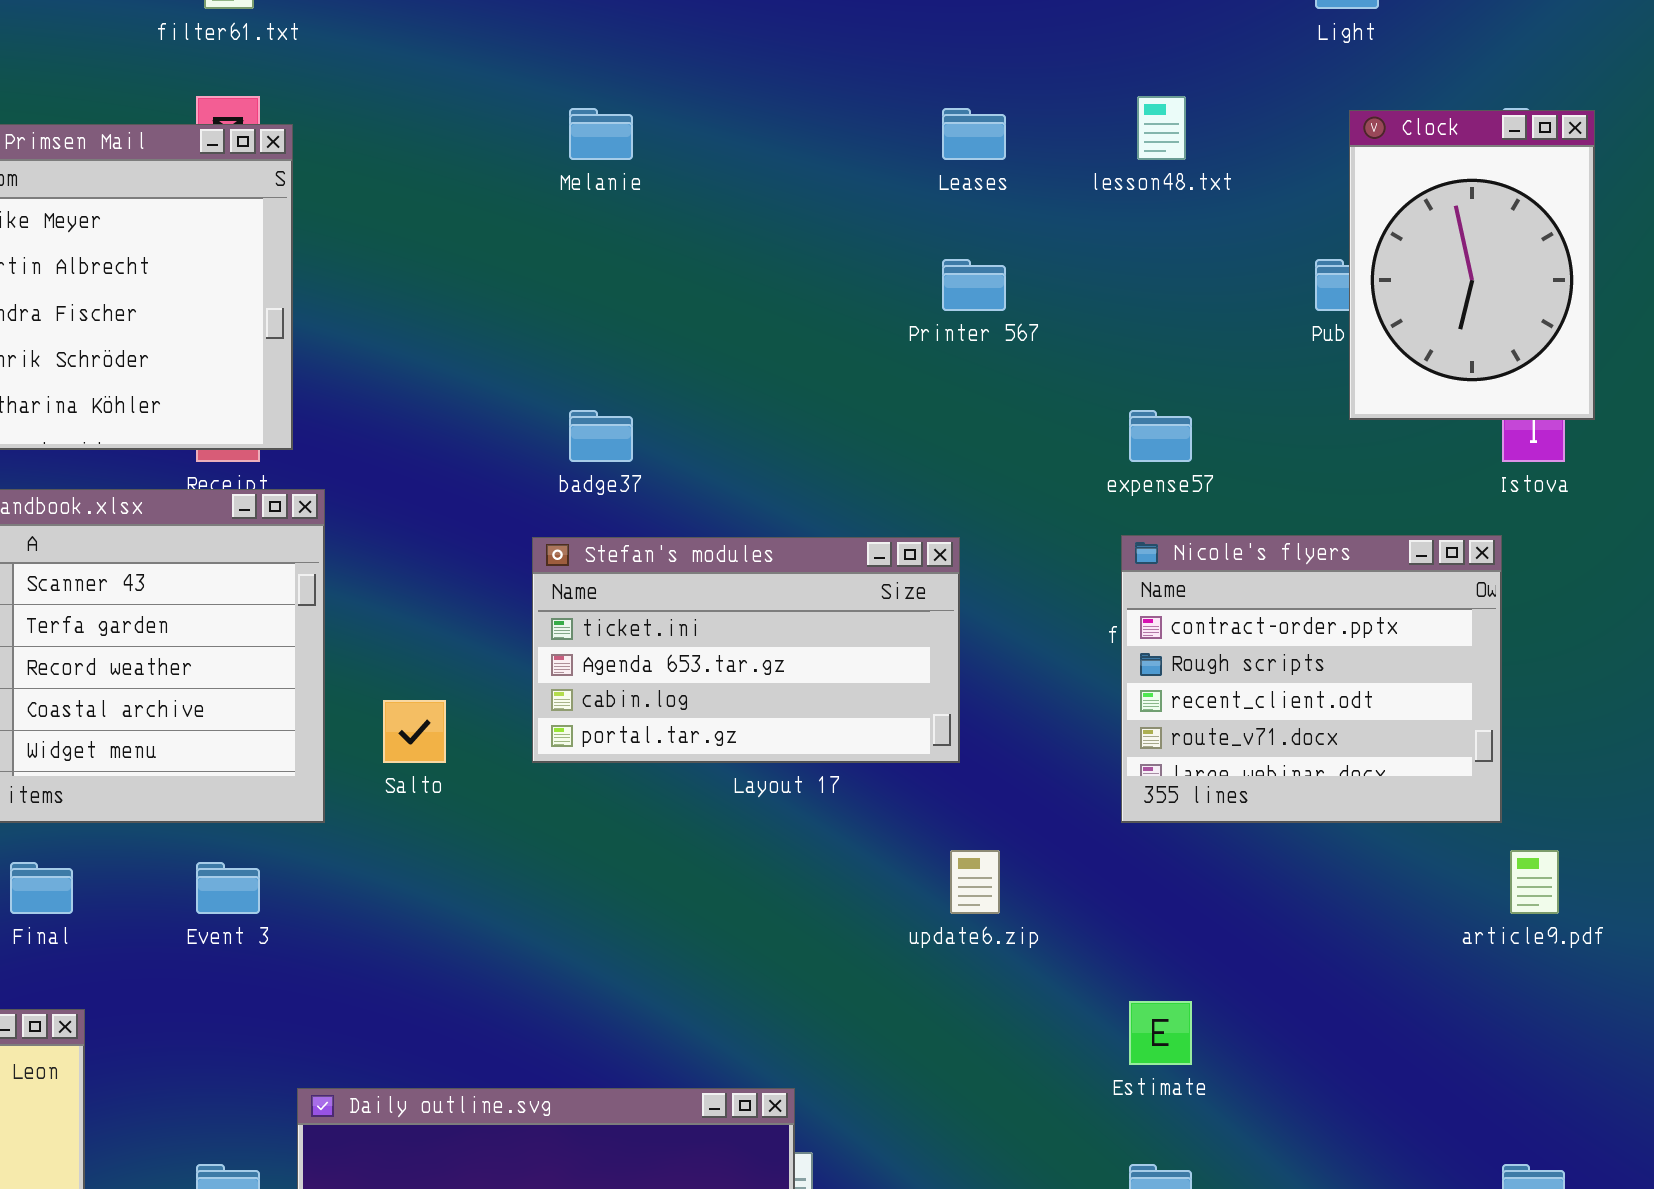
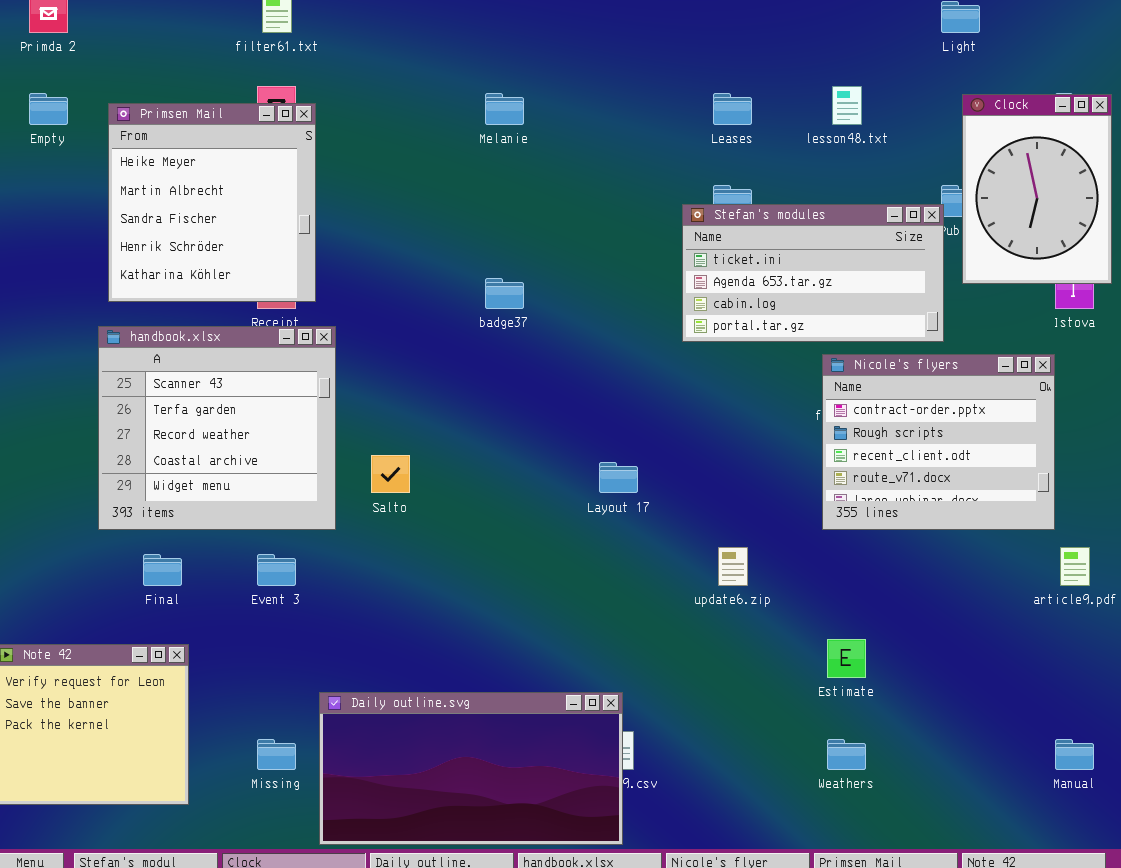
Stefan's modules: [532,537,960,763] -> [682,204,944,342], moved

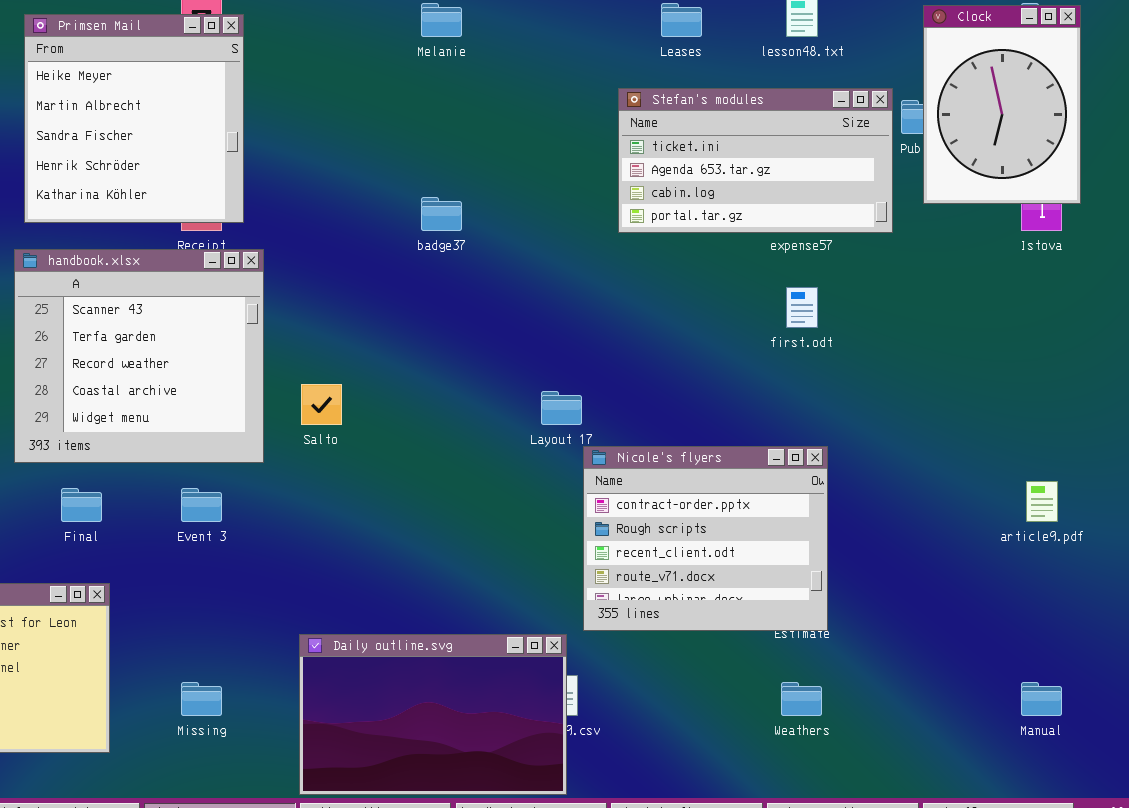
Stefan's modules: [682,204,944,342] -> [618,88,893,233], moved
Nicole's flyers: [822,354,1055,530] -> [583,446,828,631], moved
Daily outline.svg: [319,692,623,845] -> [299,634,567,795], resized

